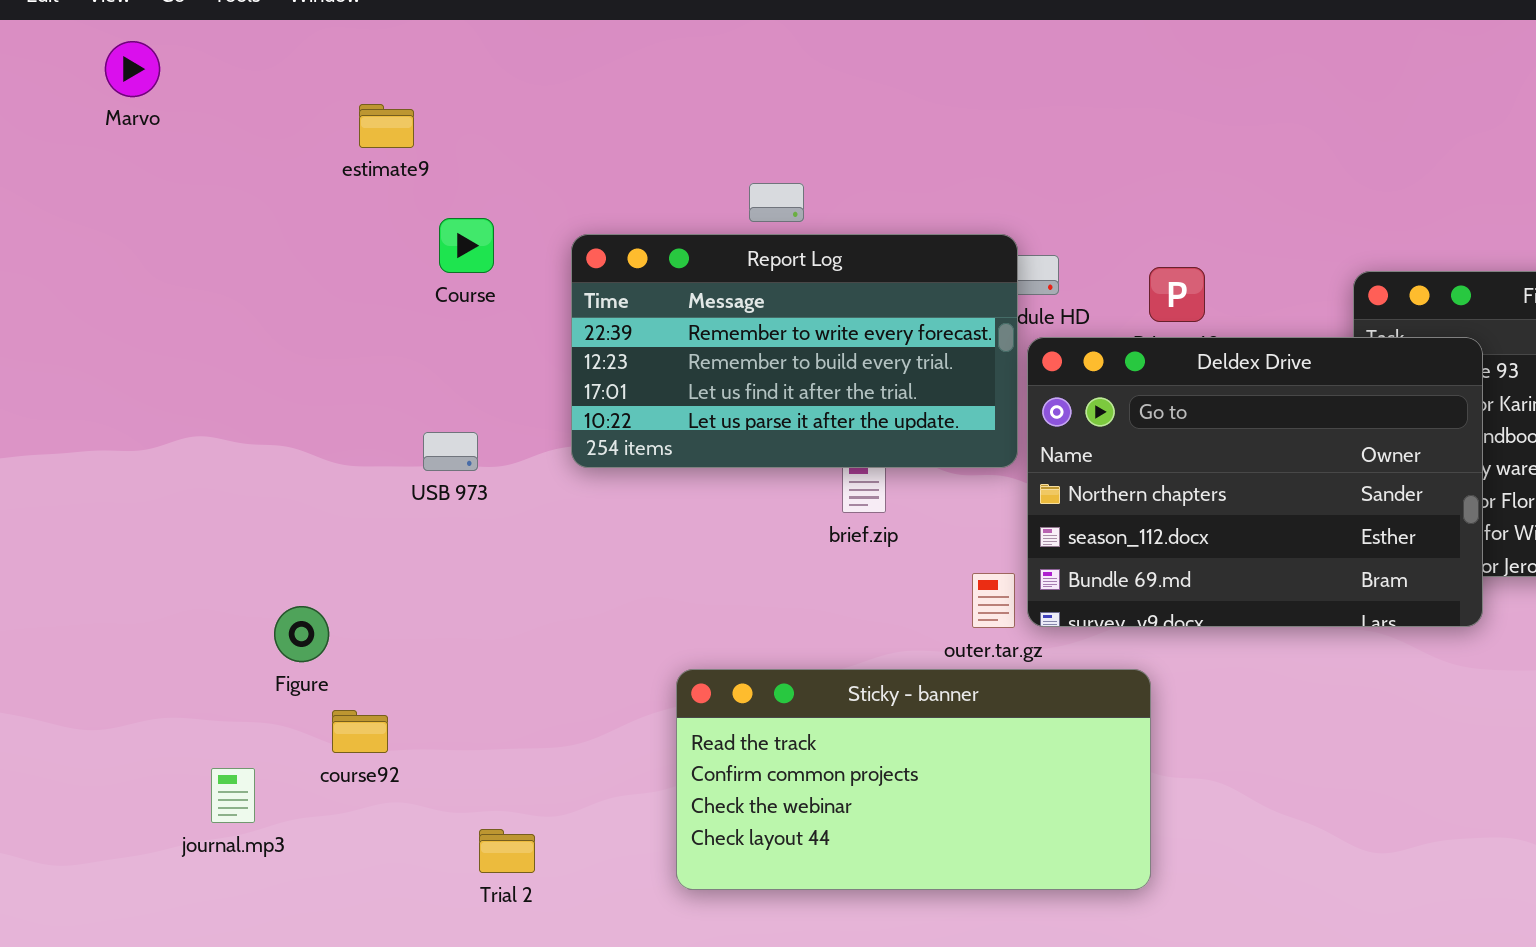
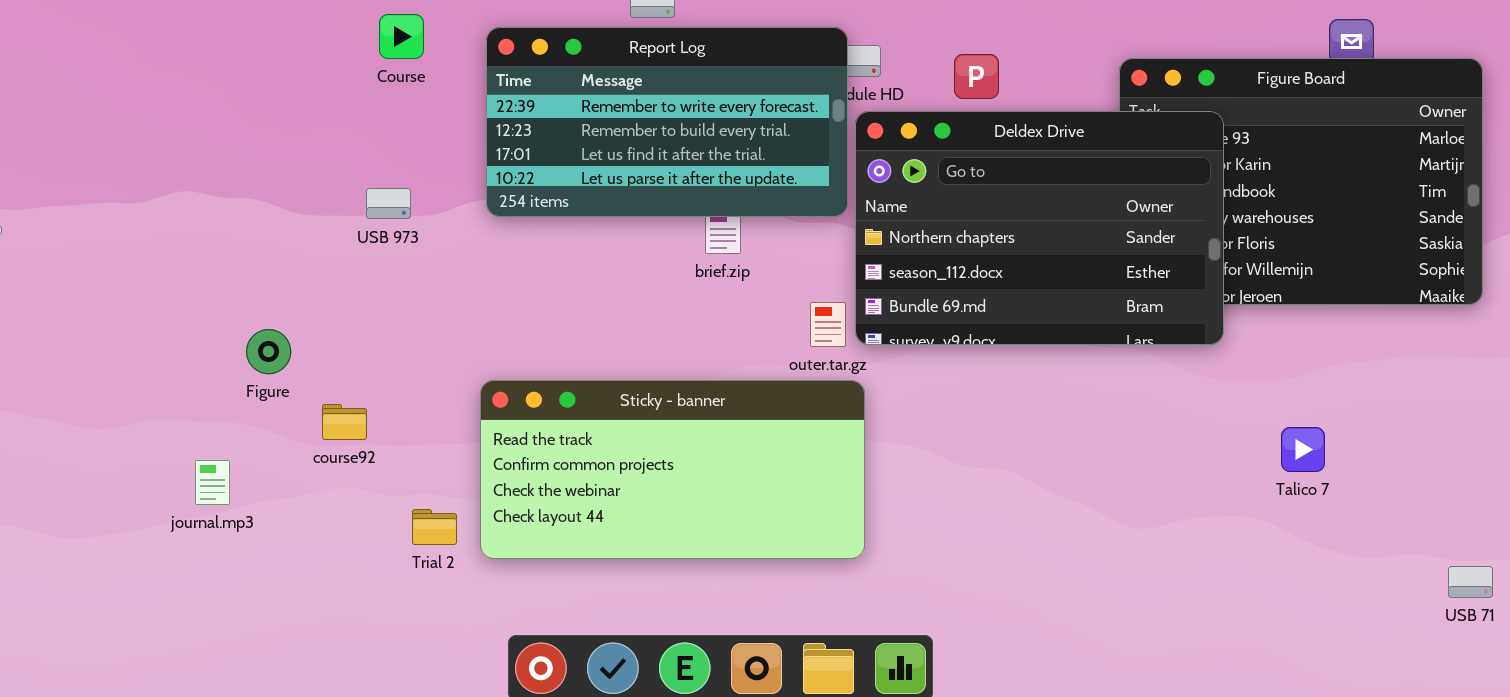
Sticky - banner: [676,669,1151,890] -> [480,380,865,559], moved
course92: [332,710,388,753] -> [322,404,367,440], moved

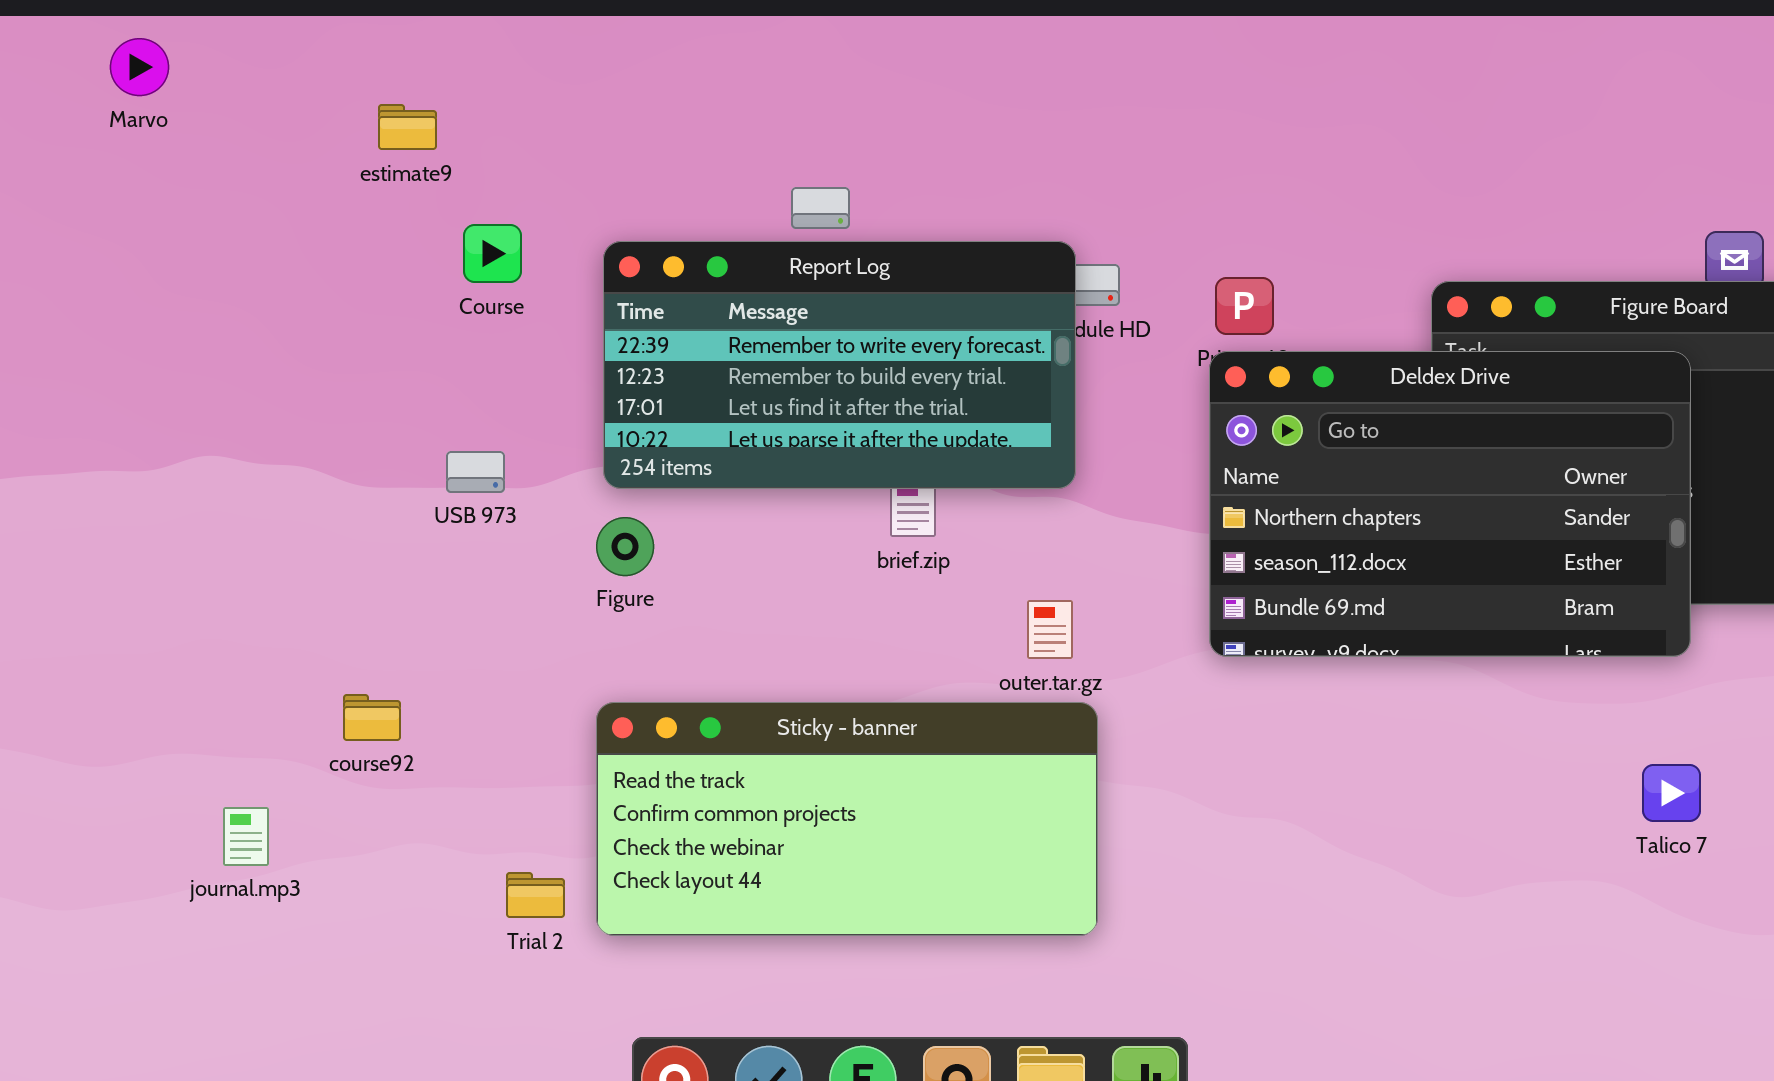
Deldex Drive: [855,111,1224,345] -> [1209,351,1691,657], moved
Figure: [246,329,291,374] -> [596,517,654,576], moved
course92: [322,404,367,440] -> [343,694,401,741], moved

